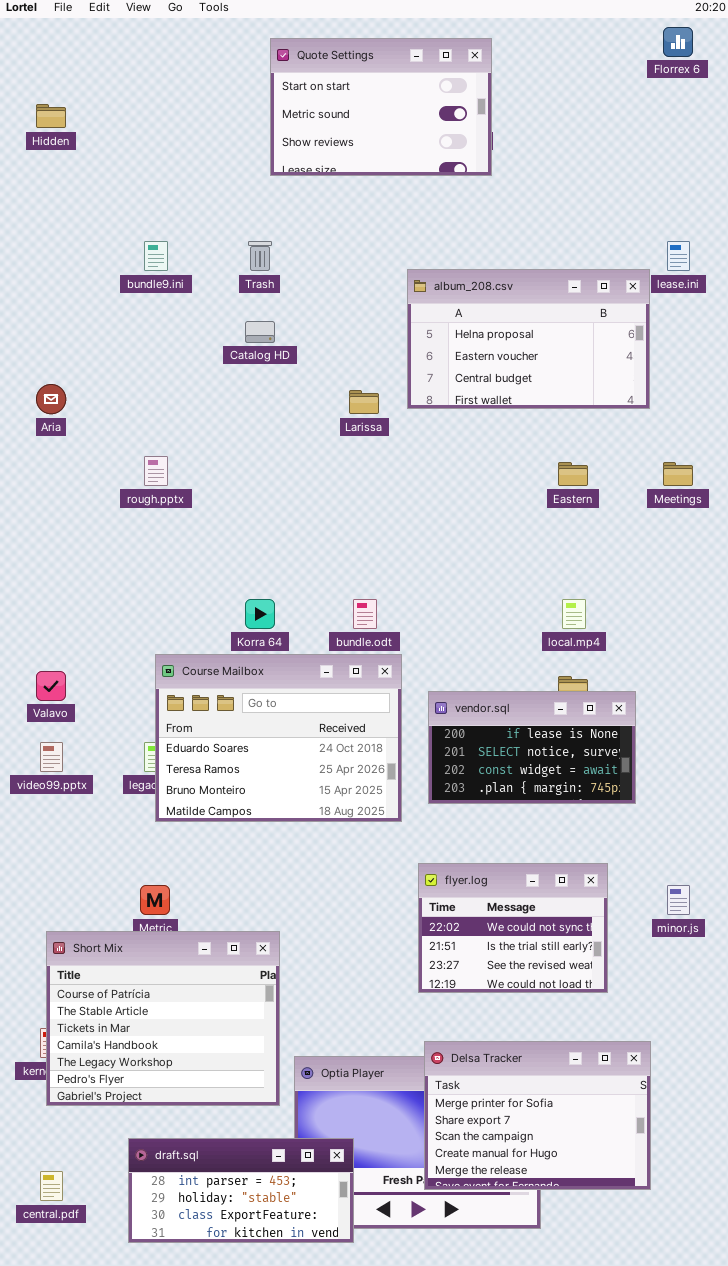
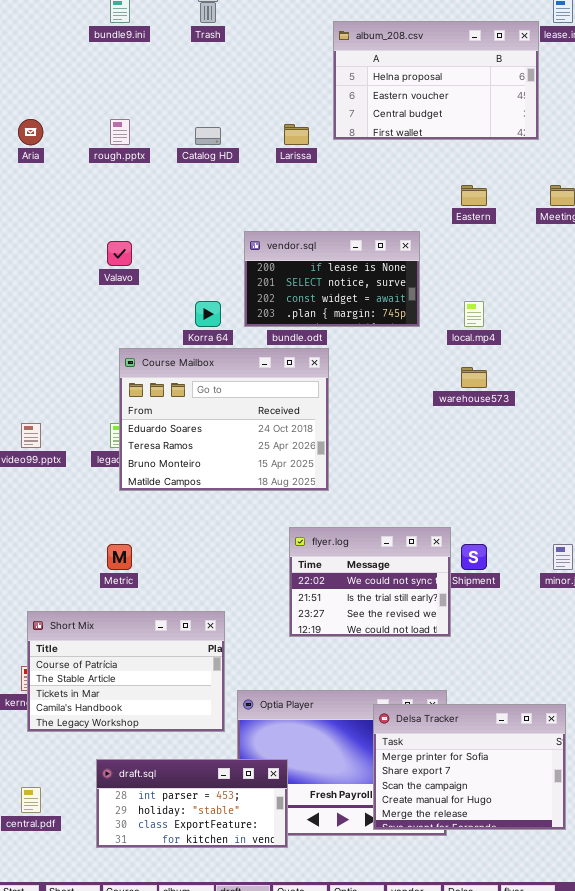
Catalog HD: [245,321,275,343] -> [195,127,221,145], moved
rough.pptx: [144,456,168,486] -> [110,119,130,145], moved
Valavo: [36,671,66,701] -> [107,241,132,266], moved
vendor.sql: [428,691,636,804] -> [244,231,420,327], moved
flyer.log: [418,863,608,993] -> [289,527,451,637], moved
Short Mix: [46,931,280,1106] -> [27,611,225,732], resized
Delsa Tracker: [424,1041,651,1190] -> [373,704,566,830], moved

